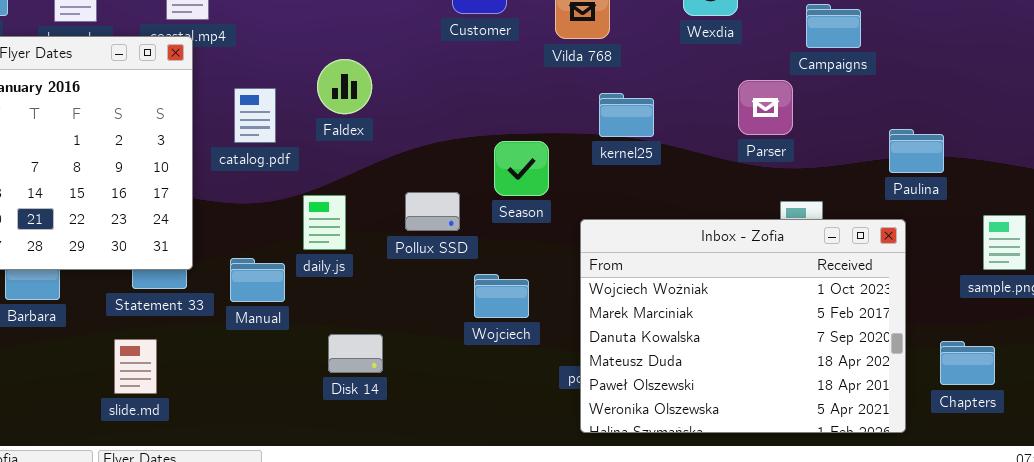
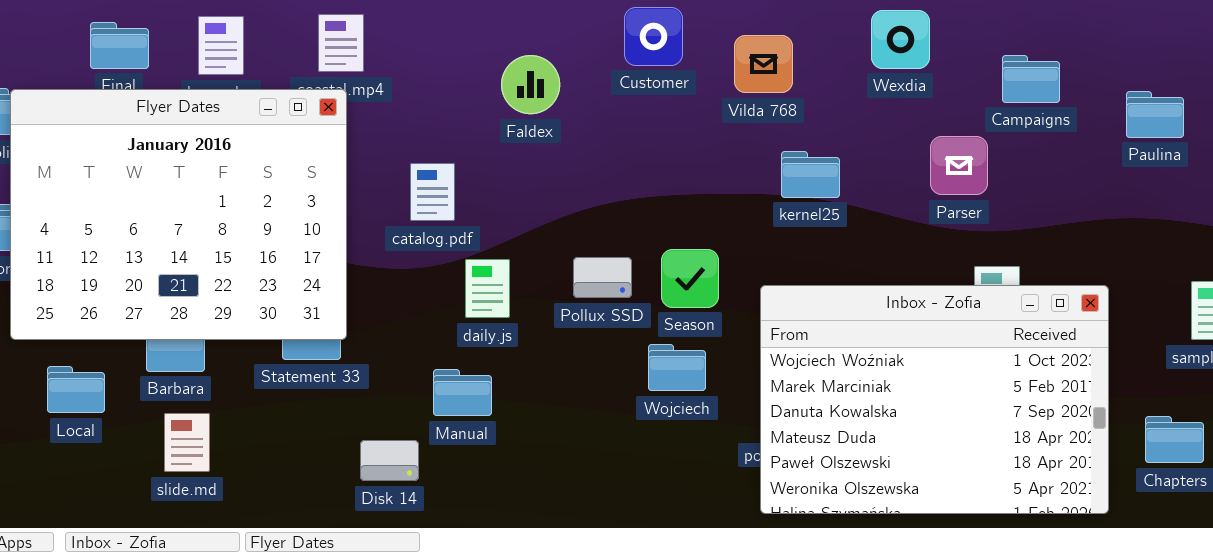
Faldex: [317,59,372,114] -> [501,55,560,114], moved
catalog.pdf: [234,88,276,143] -> [410,163,455,221], moved
Paulina: [889,129,944,173] -> [1126,91,1184,138], moved
Season: [494,141,549,196] -> [661,249,719,308], moved
Manual: [230,258,285,302] -> [433,369,492,416], moved
Disk 14: [328,334,383,373] -> [360,440,419,481], moved
slide.md: [114,339,157,394] -> [164,413,210,472], moved

